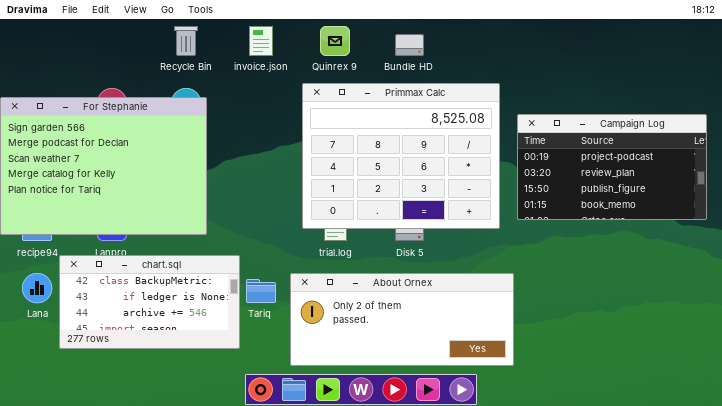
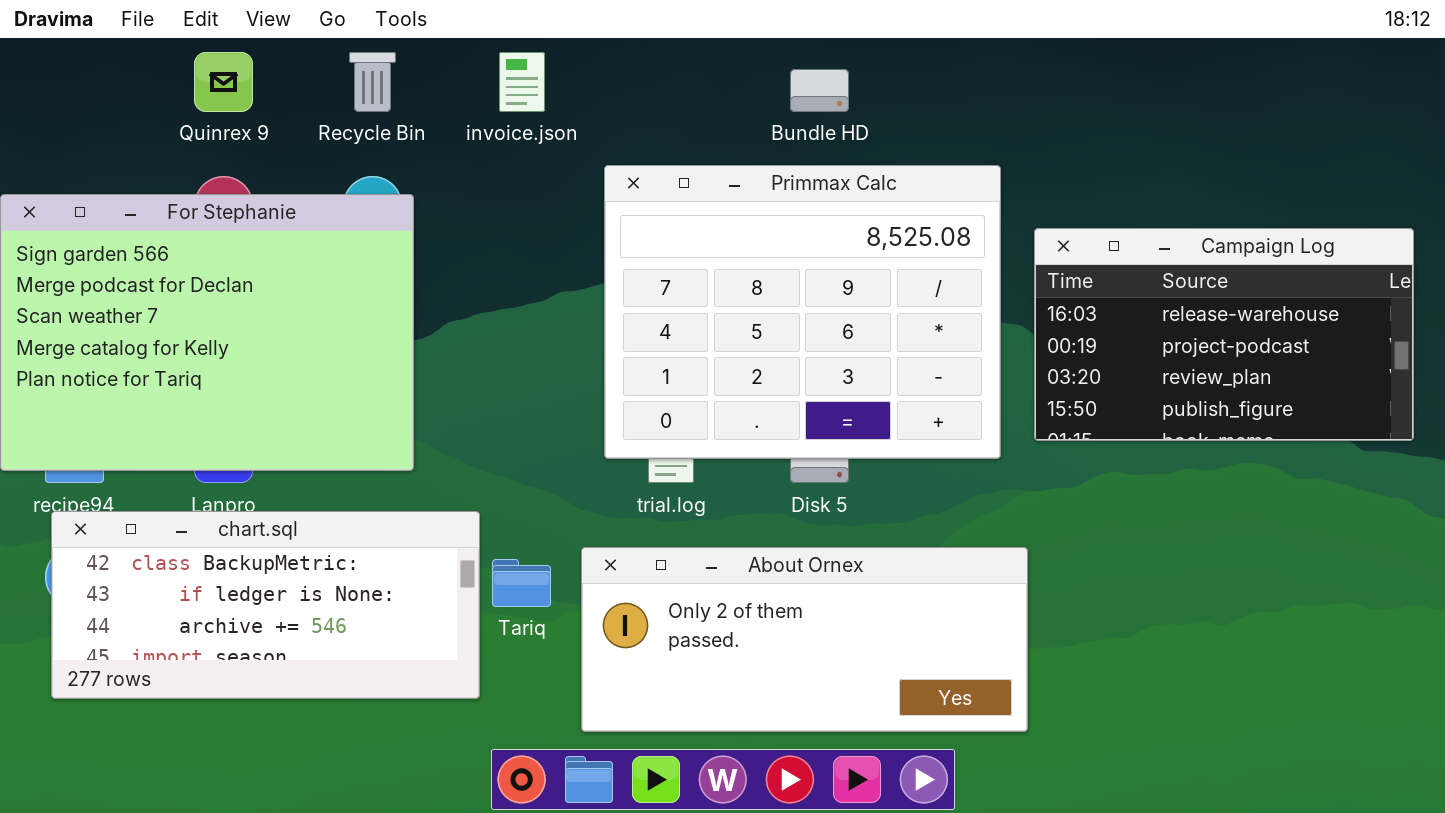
Quinrex 9: [320,26,350,56] -> [194,52,253,112], moved
Campaign Log: [517,114,707,220] -> [1034,228,1414,441], scrolled up 1 row
chart.sql: [59,255,240,349] -> [51,511,480,699], resized

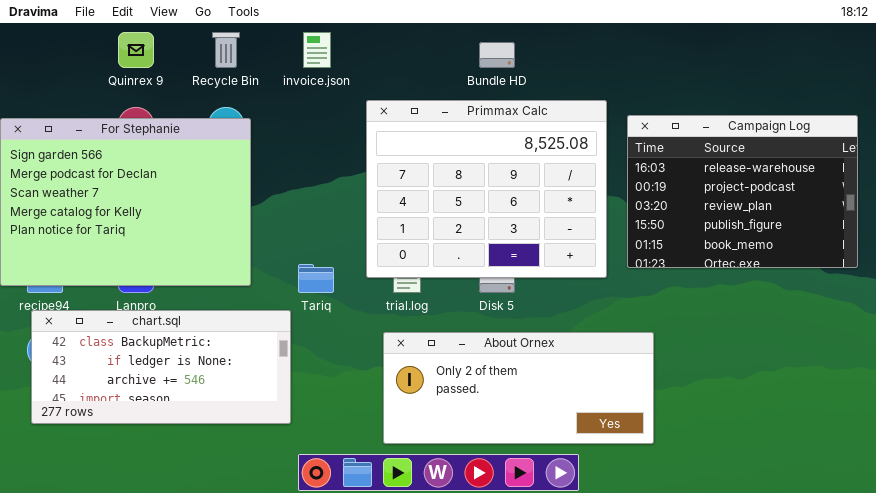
Campaign Log: [1034,228,1414,441] -> [627,115,858,268], resized
About Ornex: [581,547,1028,732] -> [383,332,654,444], moved
Tariq: [492,559,551,607] -> [298,264,334,293], moved

